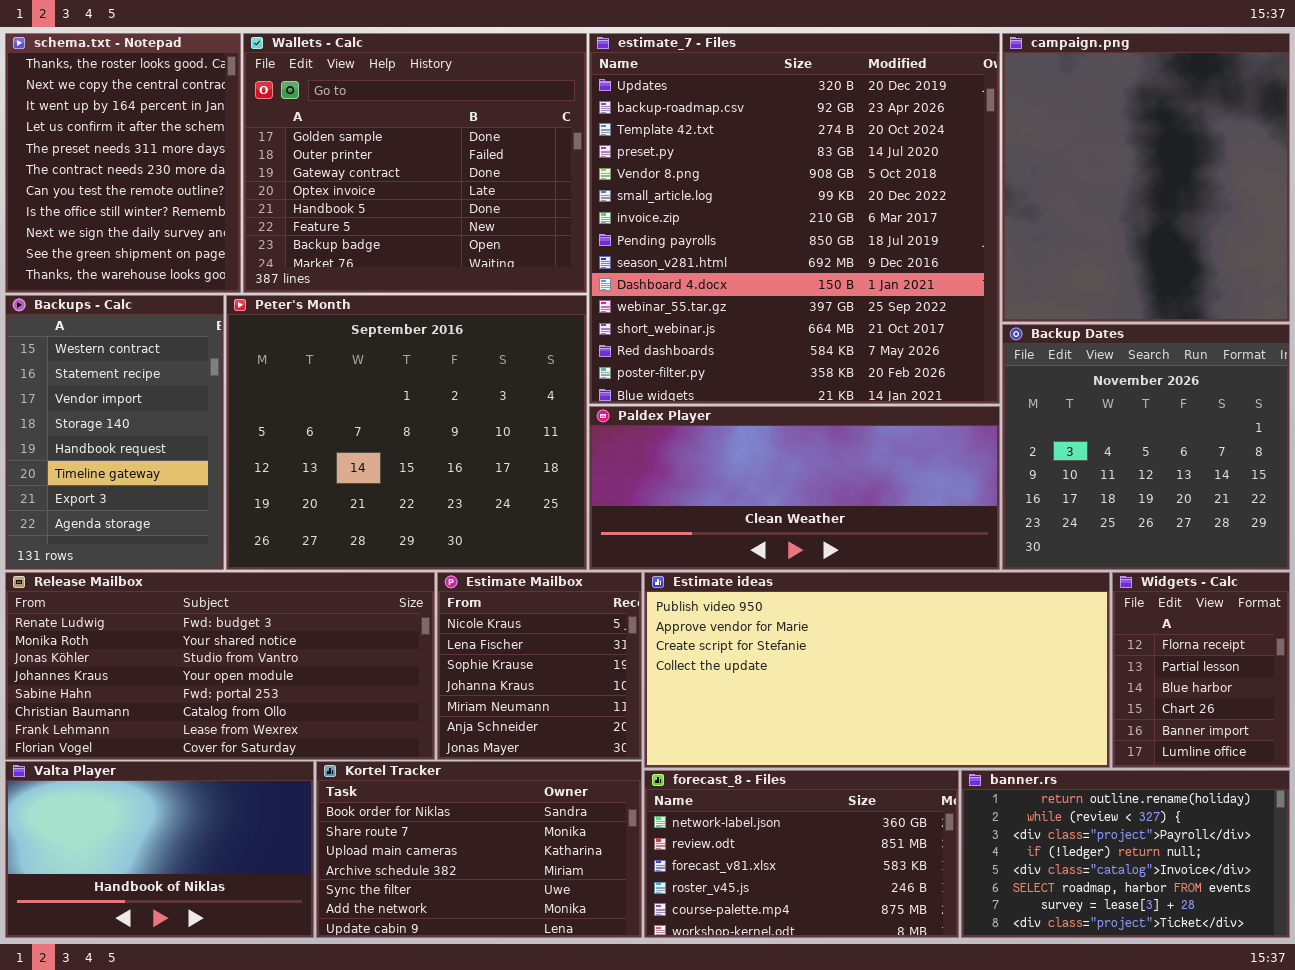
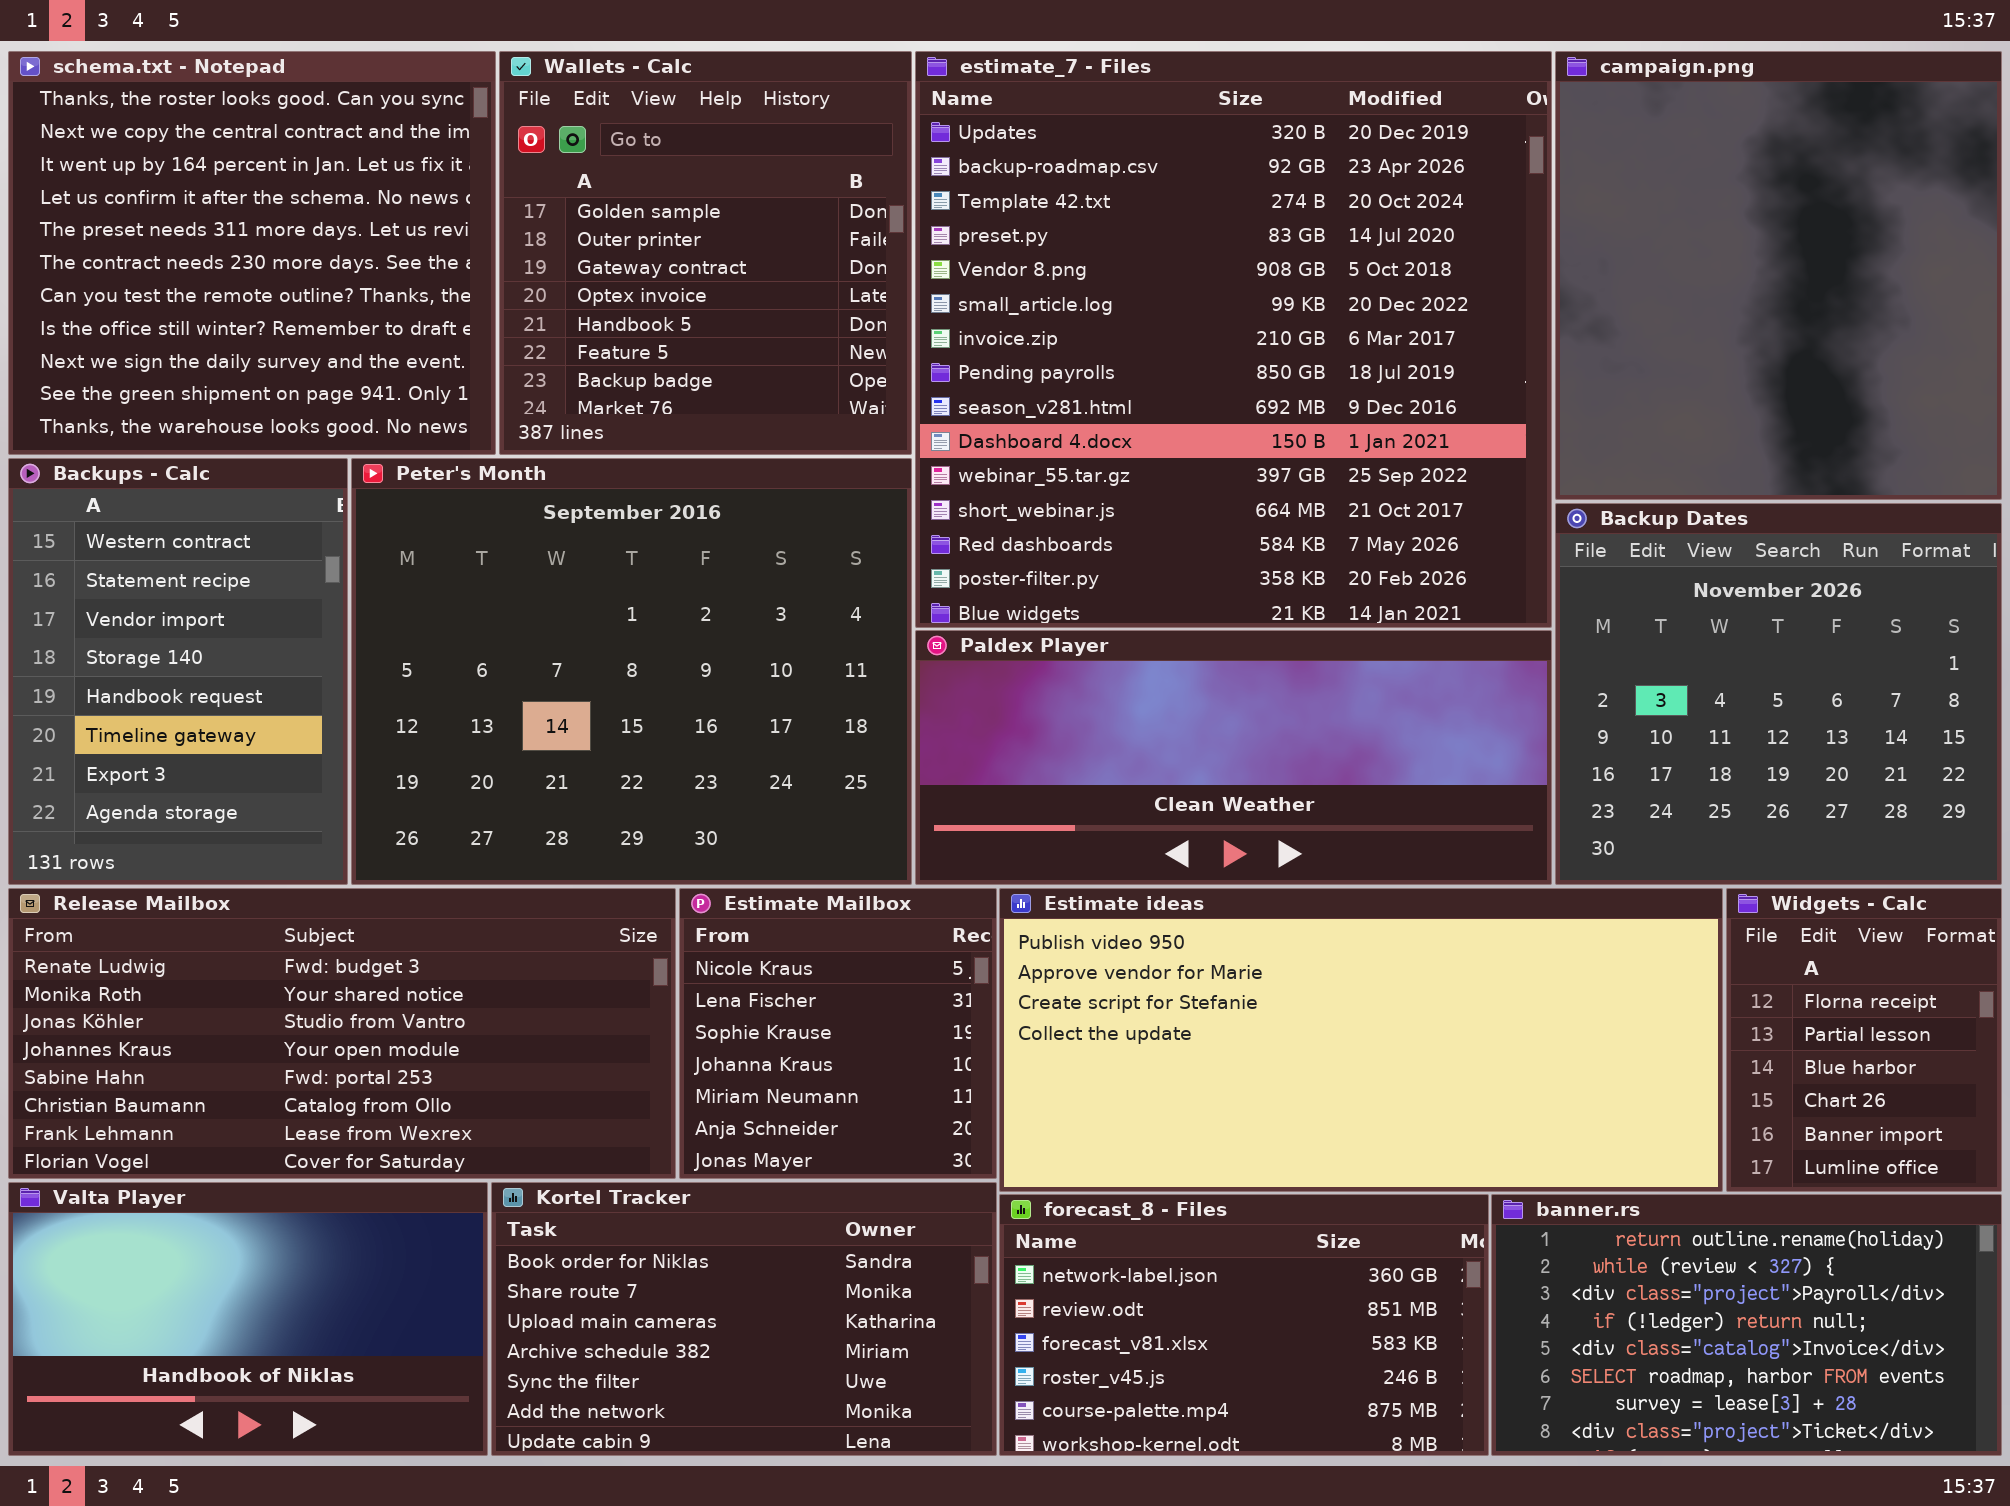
schema.txt - Notepad: [5,33,241,293] -> [8,51,496,455], resized
Wallets - Calc: [243,33,587,293] -> [499,51,912,455], resized

